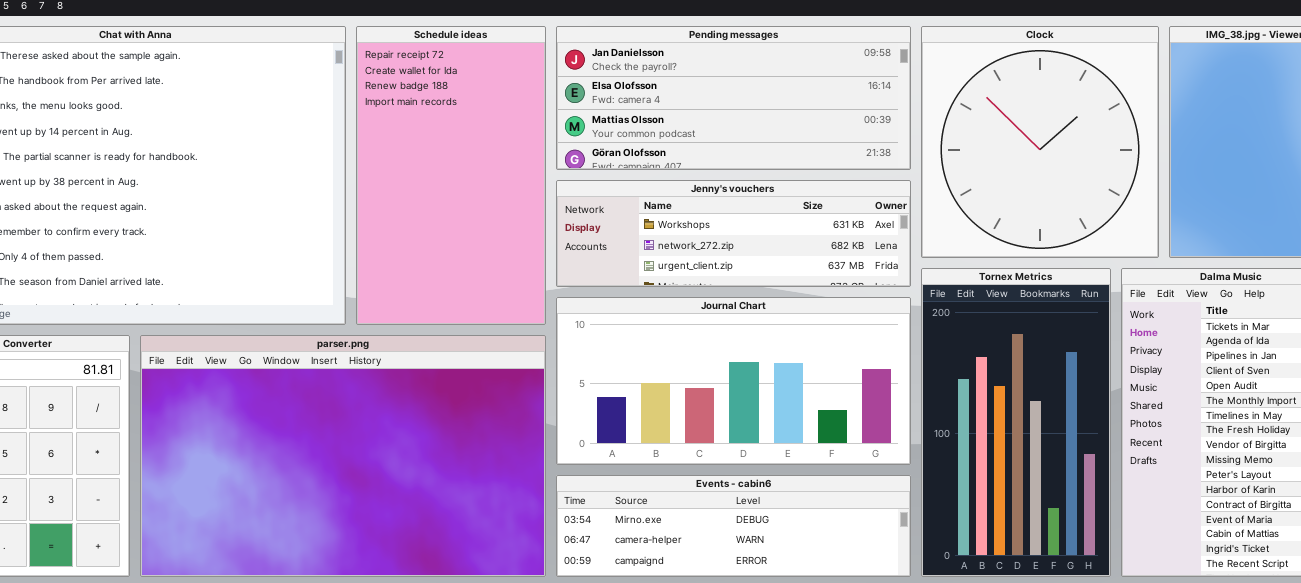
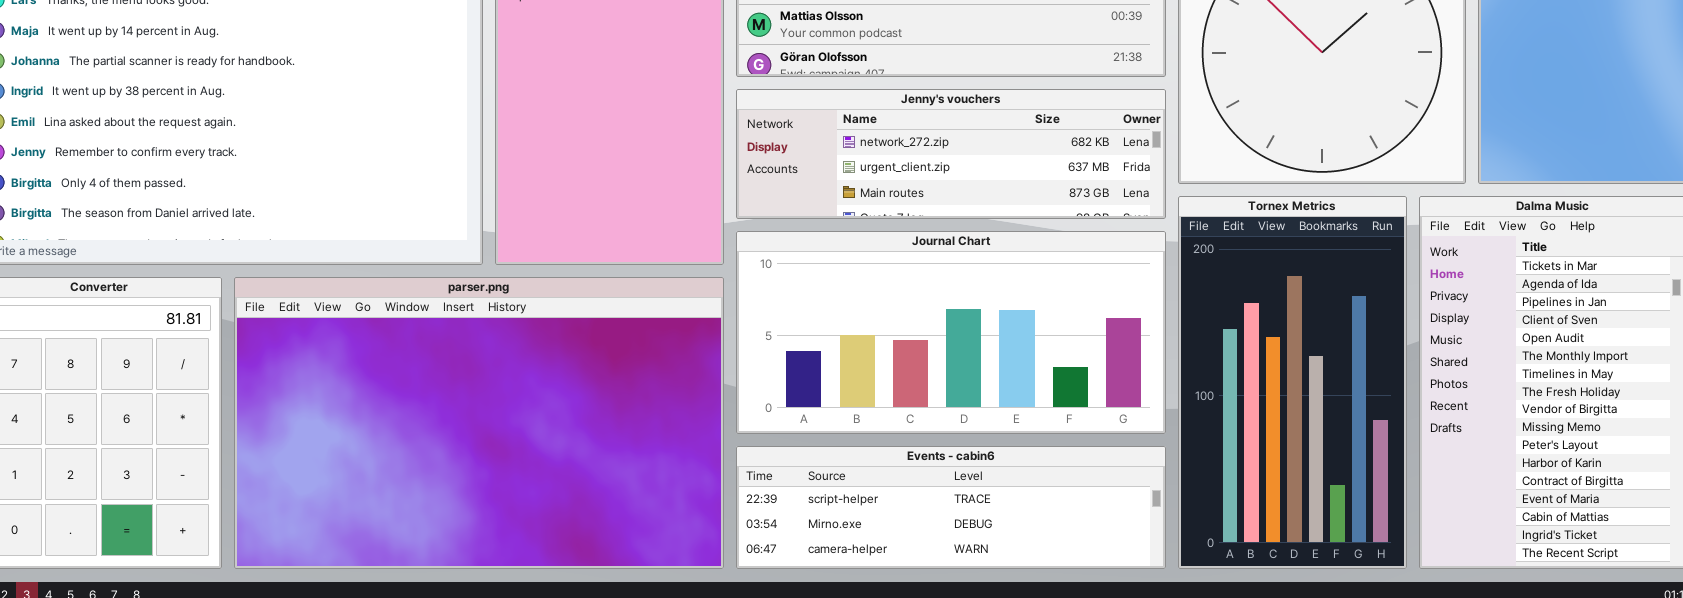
Jenny's vouchers: [556,180,911,287] -> [736,89,1166,219], scrolled down 1 row
Events - cabin6: [556,475,911,577] -> [736,446,1166,569], scrolled up 1 row

